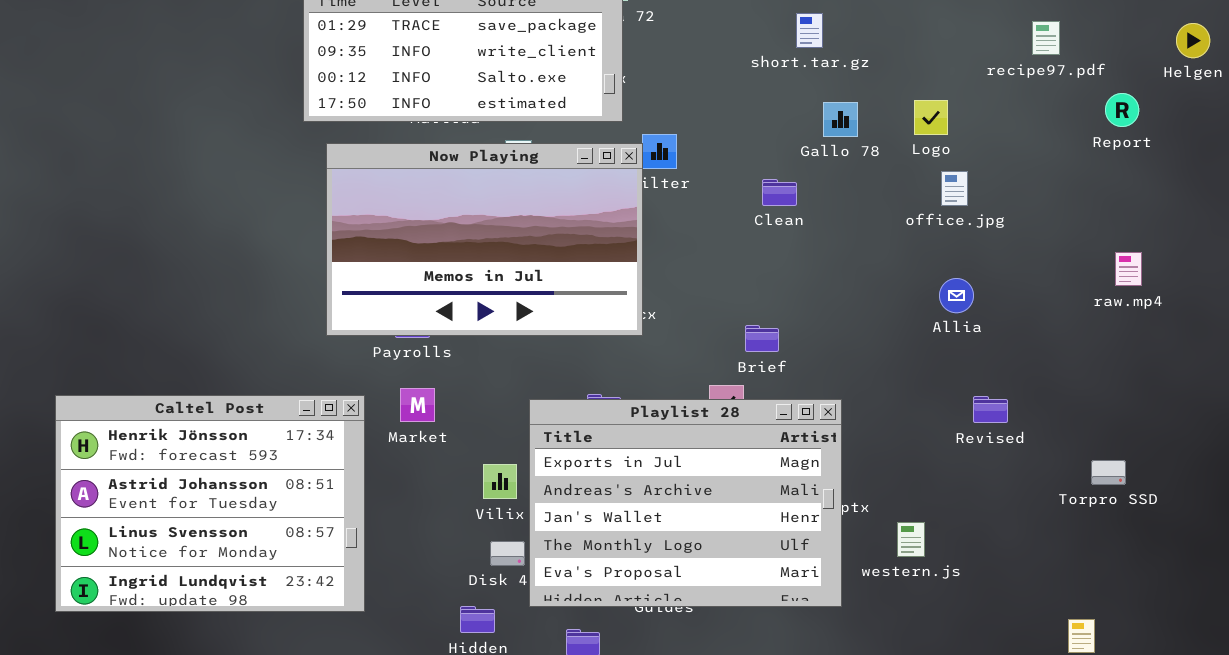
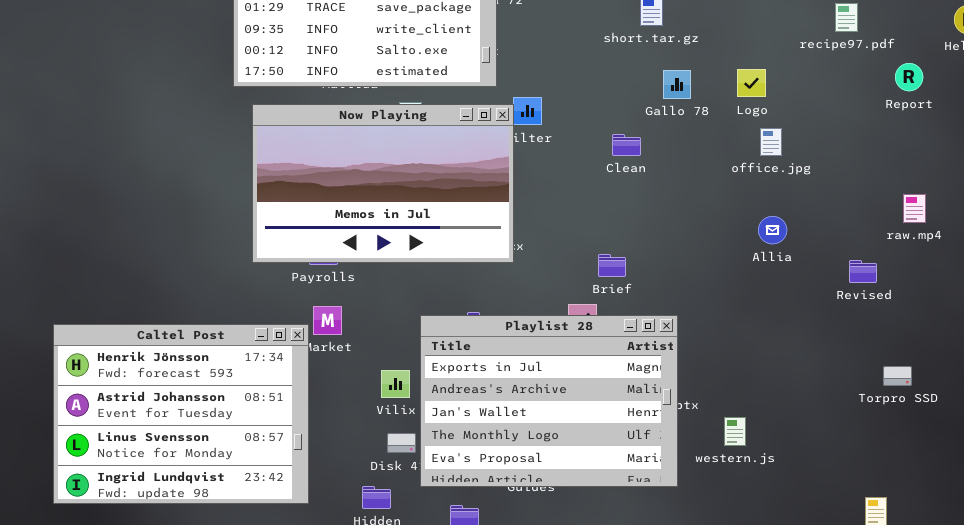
Caltel Post: [55,395,365,612] -> [53,324,309,504], moved
Revised: [973,396,1008,423] -> [849,260,877,283], moved

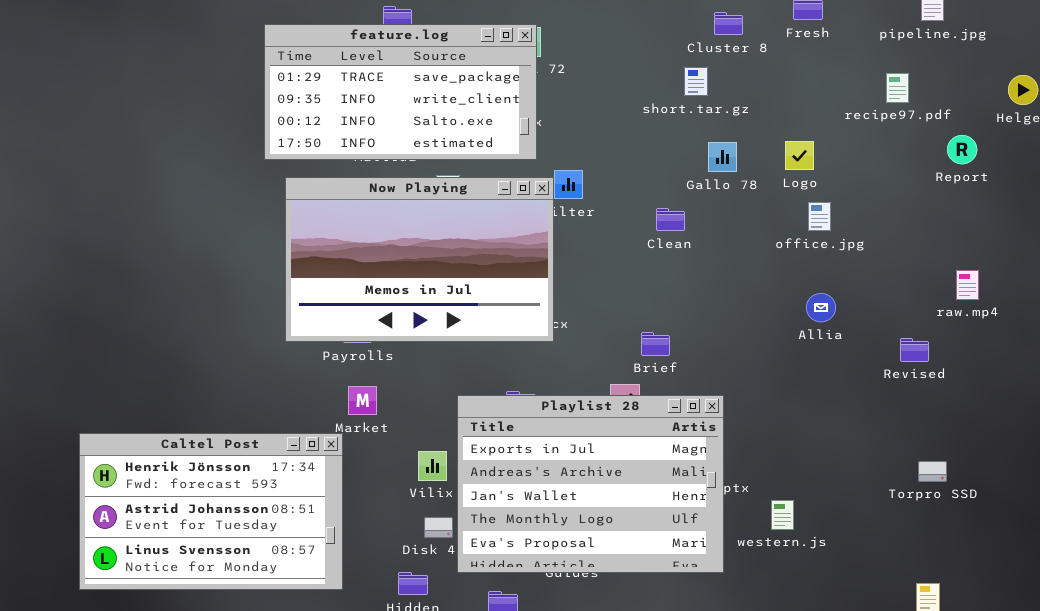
Caltel Post: [53,324,309,504] -> [79,433,343,590], resized
Torpro SSD: [883,366,912,386] -> [918,461,947,482], moved

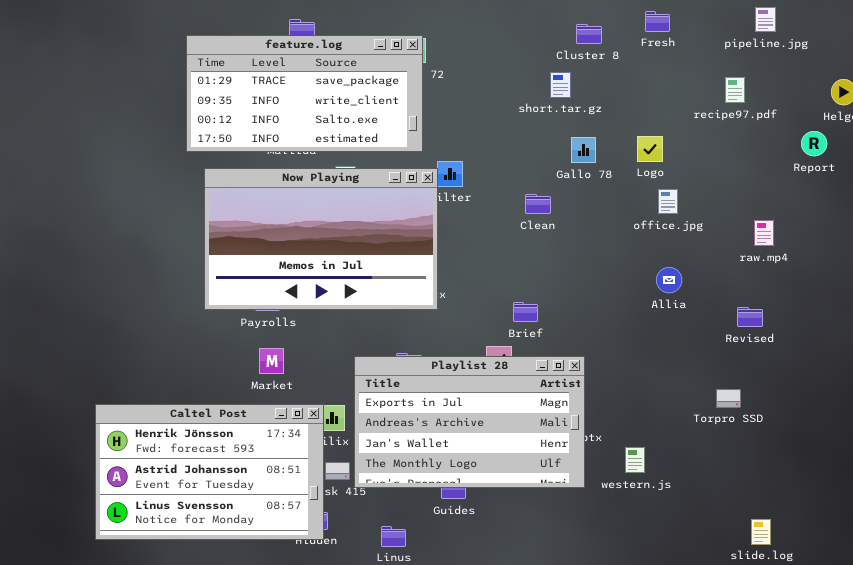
Report: [947,135,977,164] -> [801,131,827,156], moved
raw.mp4: [956,270,979,300] -> [754,220,774,246], moved
Playlist 28: [457,395,724,573] -> [354,356,585,488], resized
Caltel Post: [79,433,343,590] -> [95,404,324,540], moved
Torpro SSD: [918,461,947,482] -> [716,389,741,408], moved

